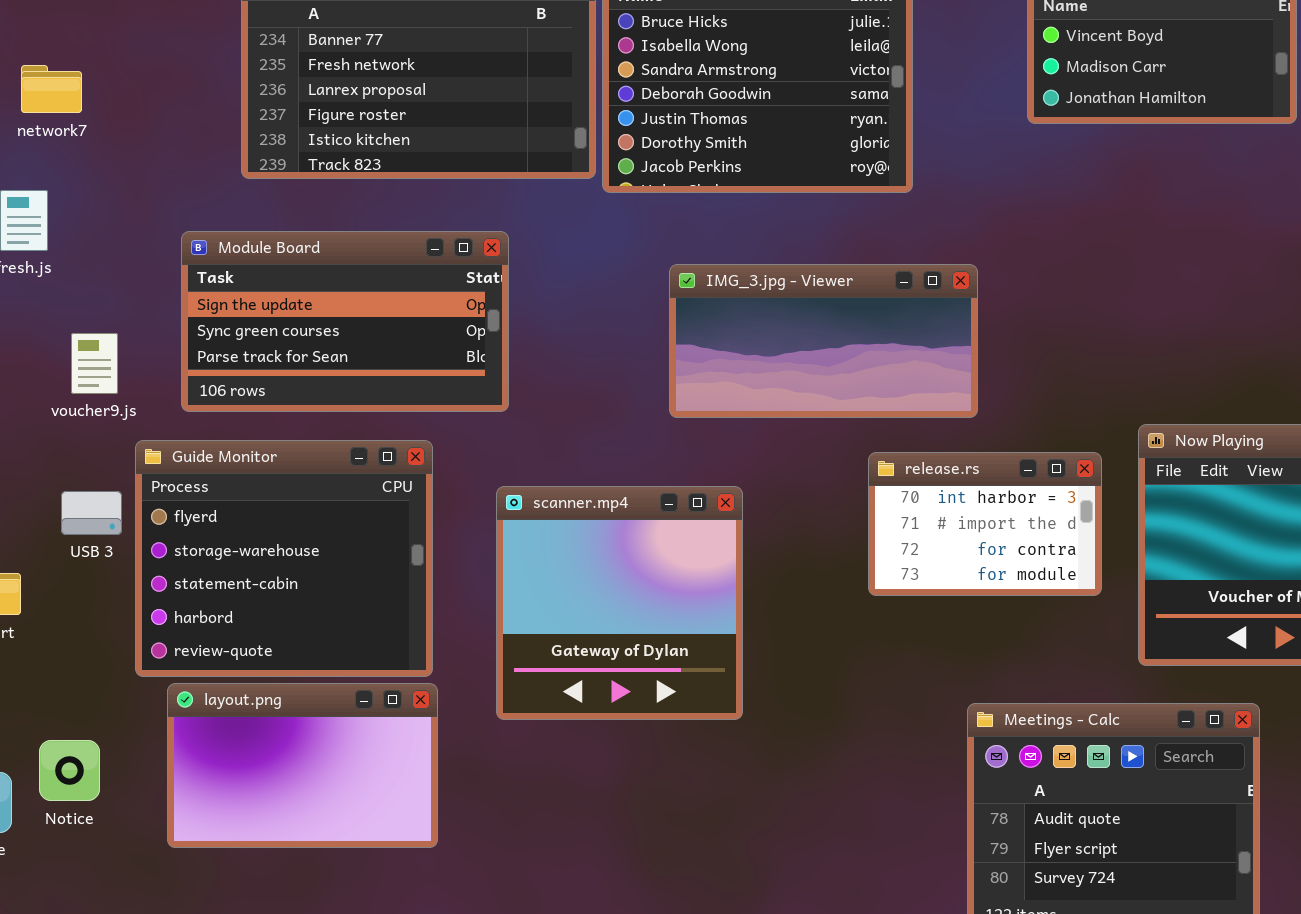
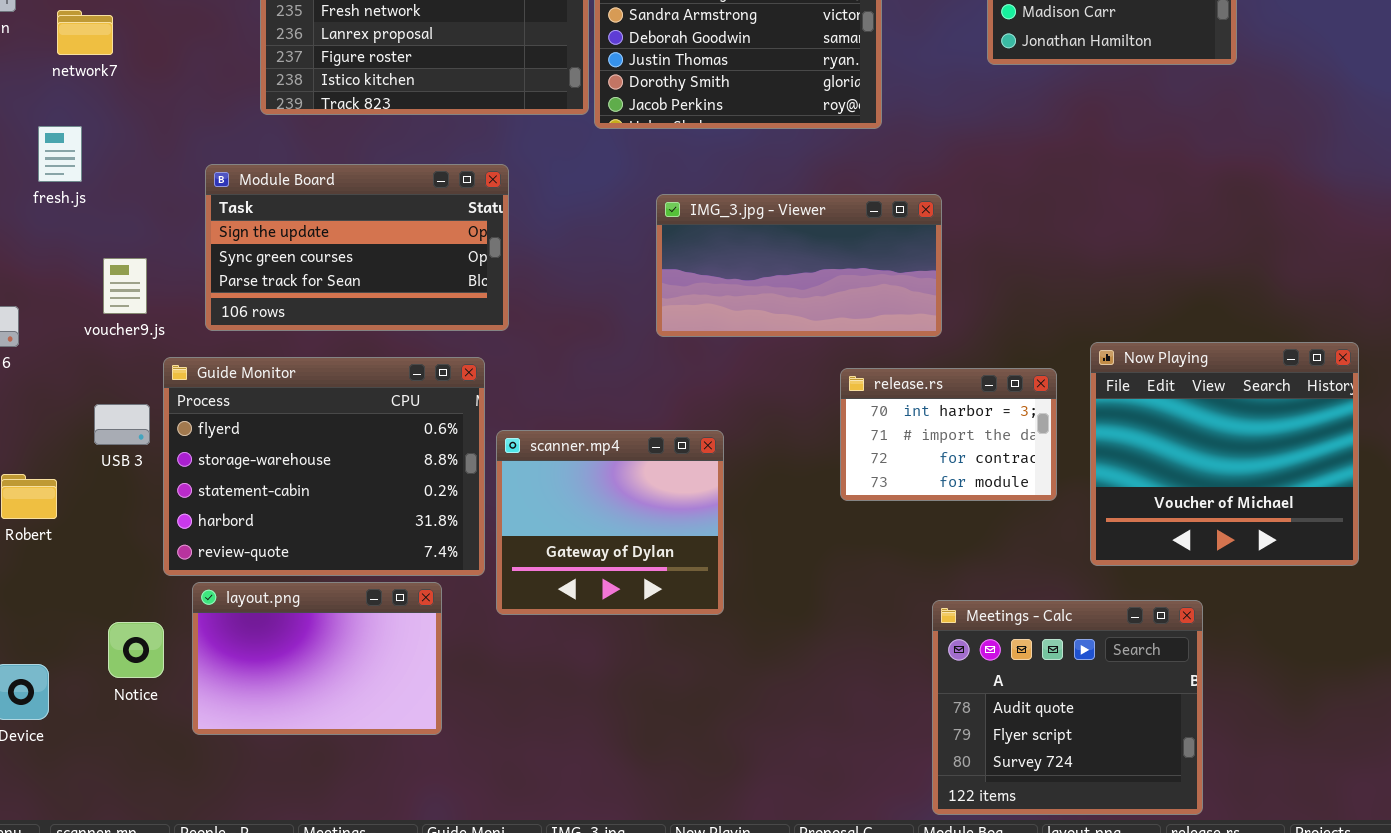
Guide Monitor: [135,440,433,677] -> [163,357,485,576], resized
scanner.mp4: [496,486,743,720] -> [496,430,724,615], resized
Notice: [39,740,100,801] -> [108,622,164,678], moved

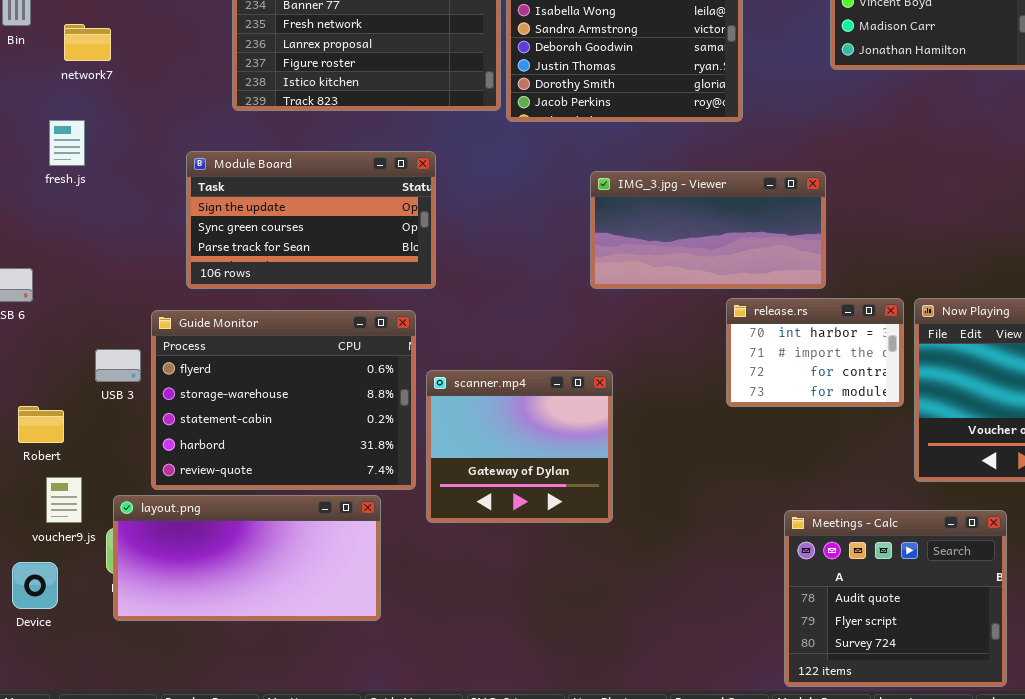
IMG_3.jpg - Viewer: [656,194,942,337] -> [590,171,826,289], moved
voucher9.js: [103,258,147,314] -> [46,477,82,523], moved
release.rs: [840,368,1057,501] -> [726,298,904,407], moved
layout.png: [192,582,442,735] -> [113,495,381,621], resized

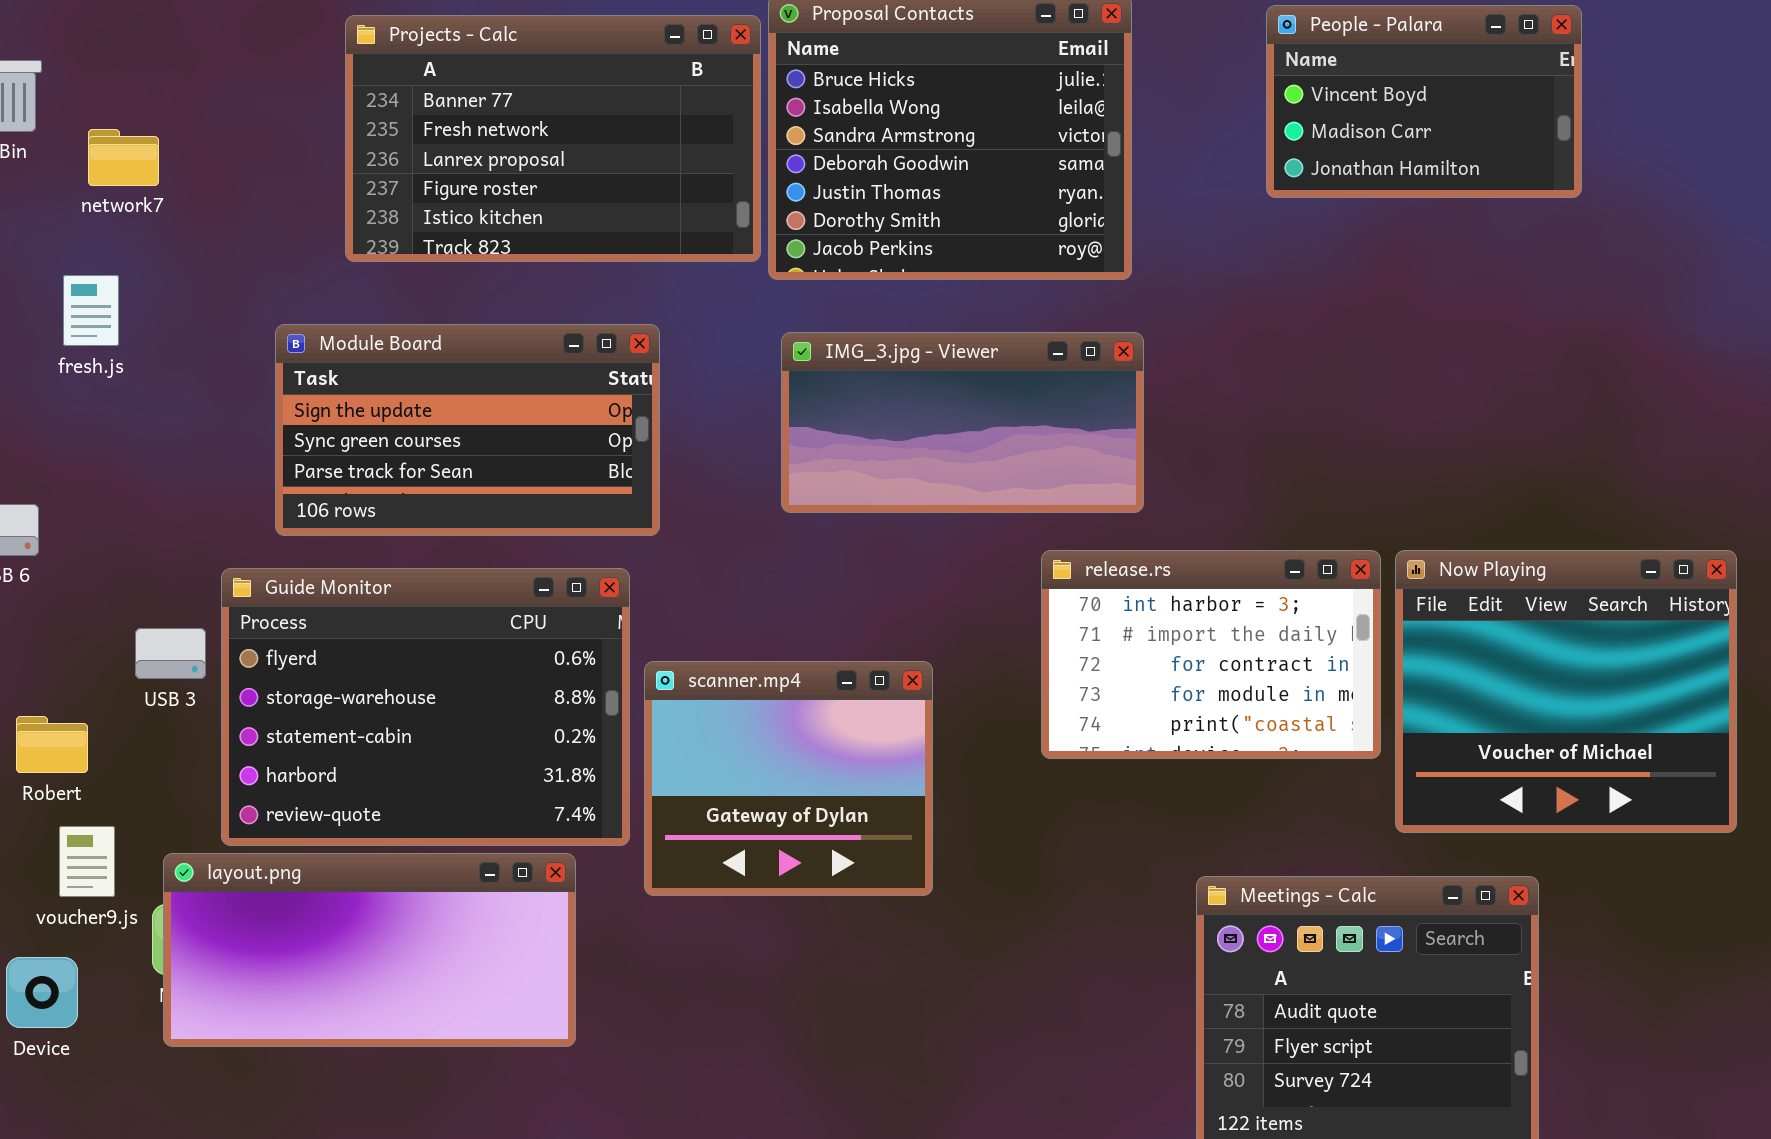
IMG_3.jpg - Viewer: [590,171,826,289] -> [781,332,1144,513], moved
release.rs: [726,298,904,407] -> [1041,550,1381,759], resized

